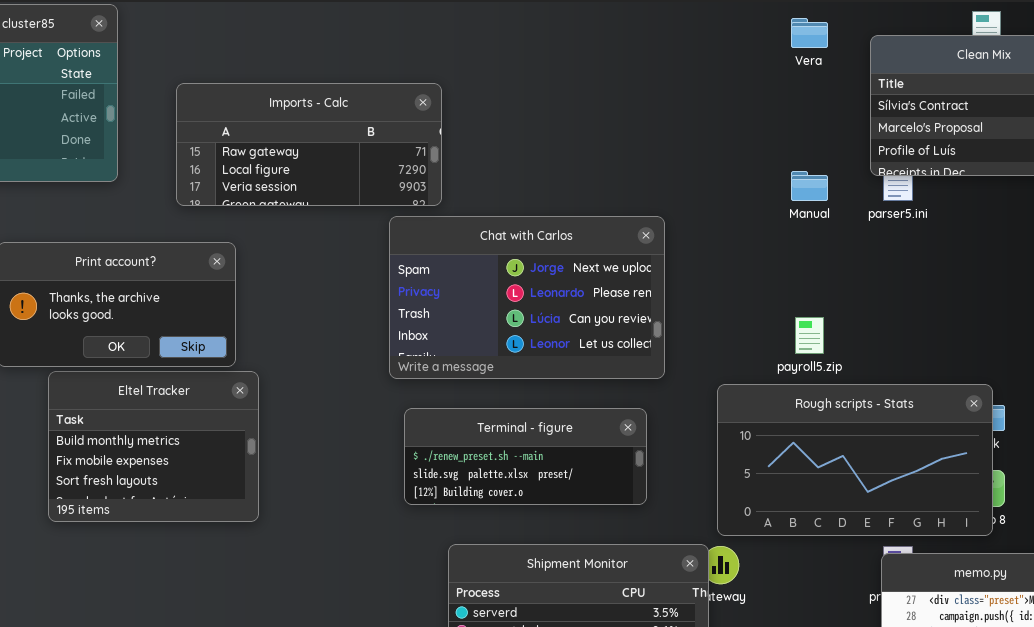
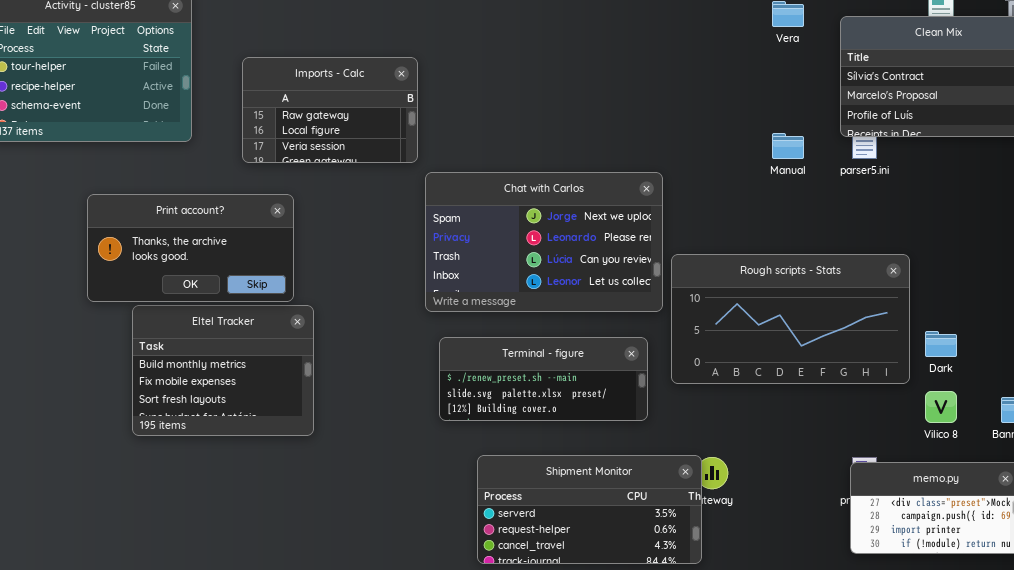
Imports - Calc: [176,83,442,206] -> [242,57,418,163], resized
Rough scripts - Stats: [717,384,993,536] -> [671,254,910,384], moved

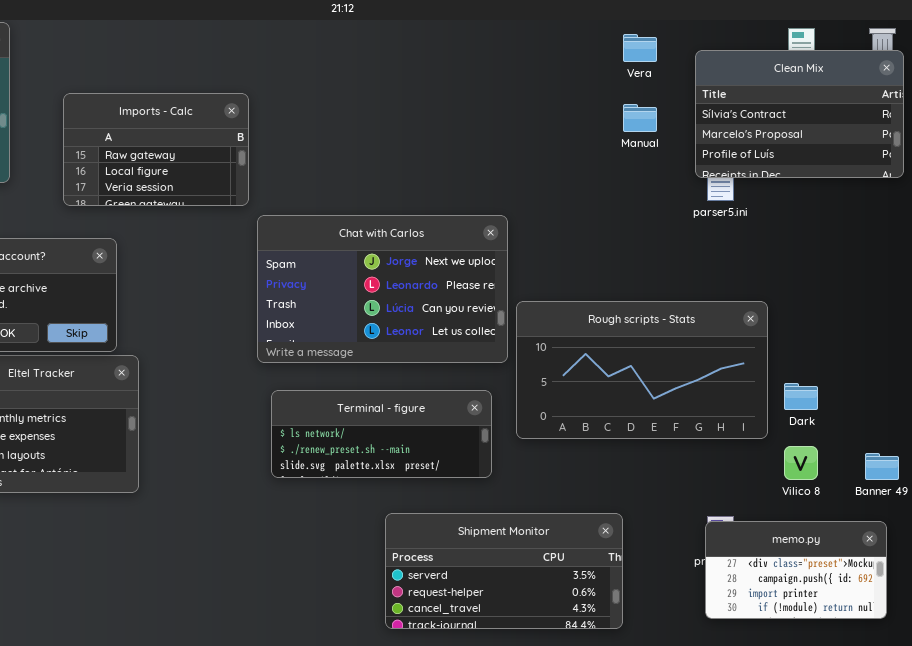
Manual: [772,133,804,159] -> [623,104,657,132], moved
Terminal - figure: [439,337,648,421] -> [271,390,492,478], scrolled up 1 row
Shipment Monitor: [477,455,702,564] -> [385,513,623,629], moved

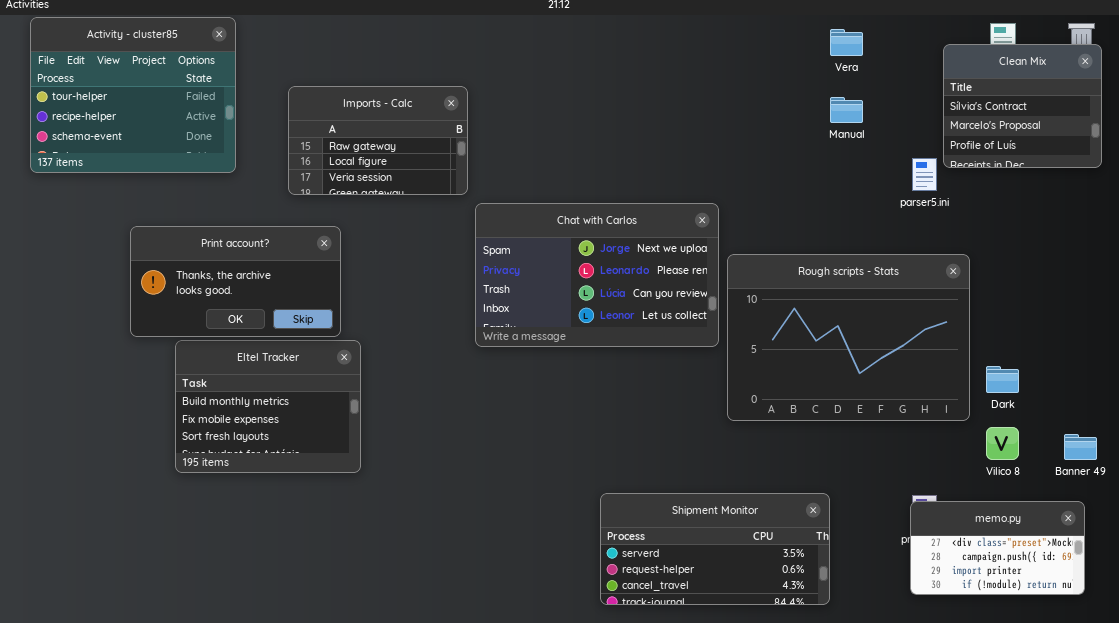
Clean Mix: [695,50,904,178] -> [943,44,1102,168], resized
Rough scripts - Stats: [516,301,768,439] -> [727,254,970,421], resized
Terminal - figure: [271,390,492,478] -> none, closed

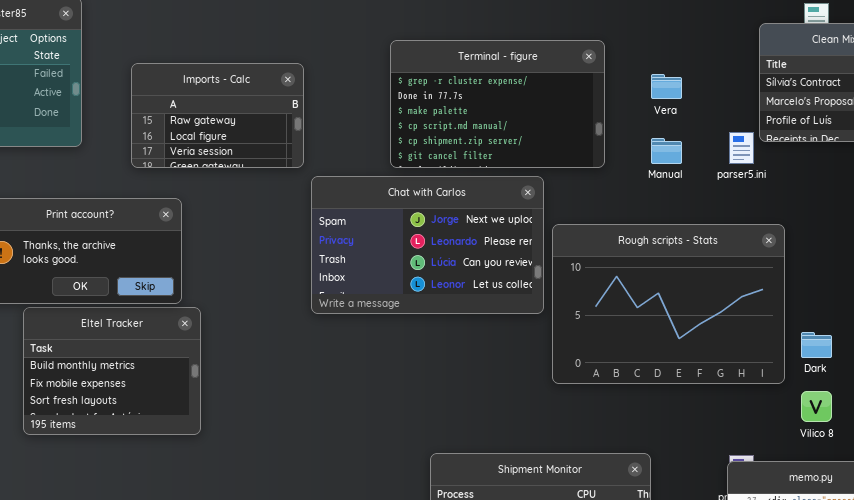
Vera: [830,29,863,56] -> [651,74,682,99], moved
Terminal - figure: none -> [390,40,605,168], opened
Manual: [830,97,863,123] -> [651,138,682,164], moved

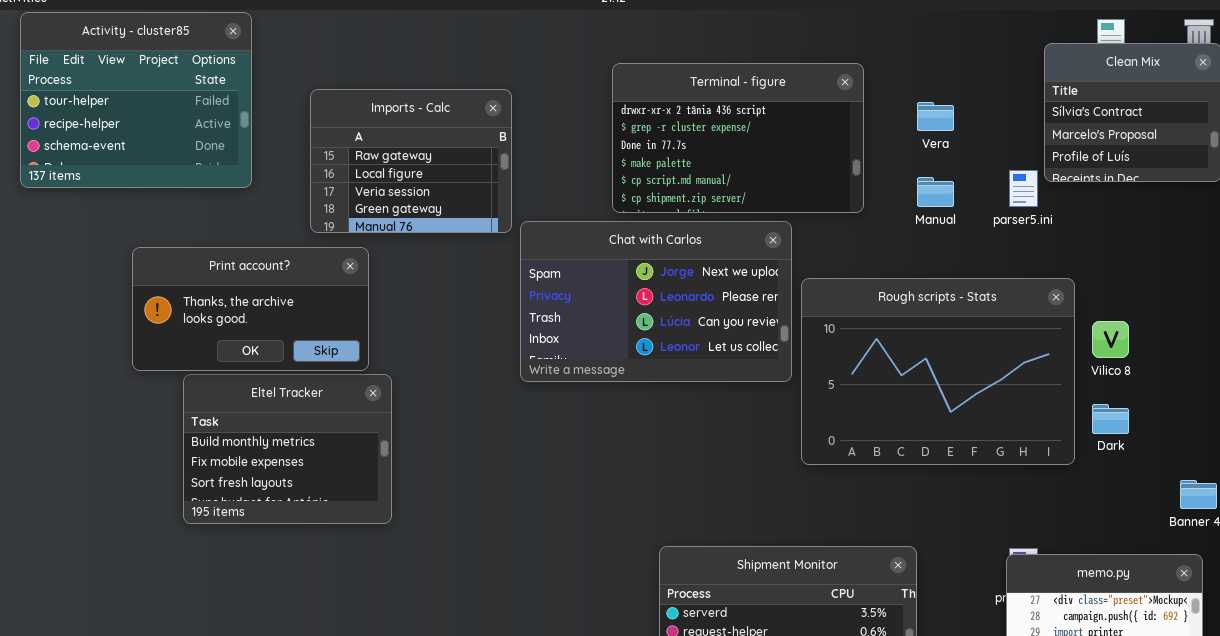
Terminal - figure: [390,40,605,168] -> [612,63,864,213], scrolled up 1 row
Imports - Calc: [131,63,304,168] -> [310,89,512,233], resized
Vilico 8: [801,391,832,422] -> [1092,321,1129,358], moved

